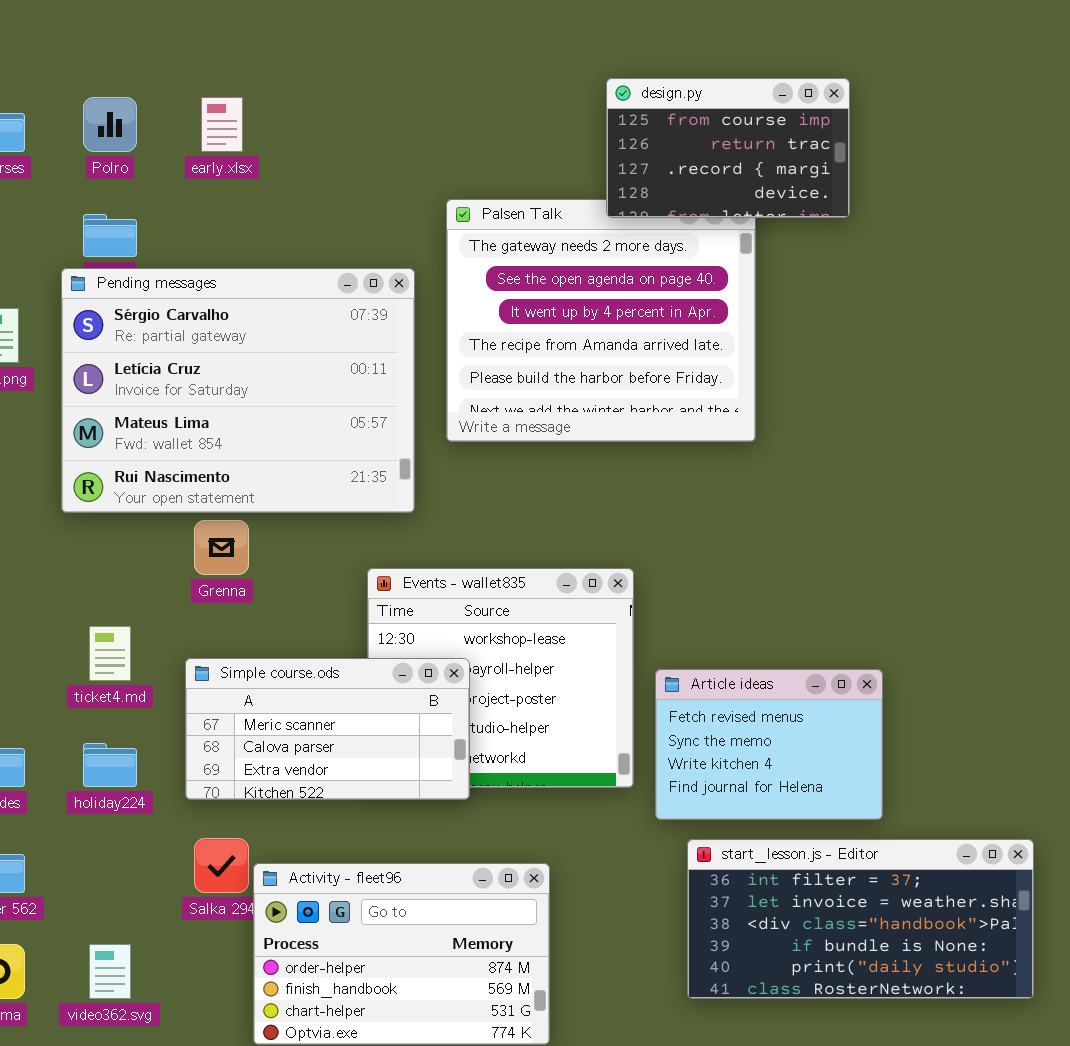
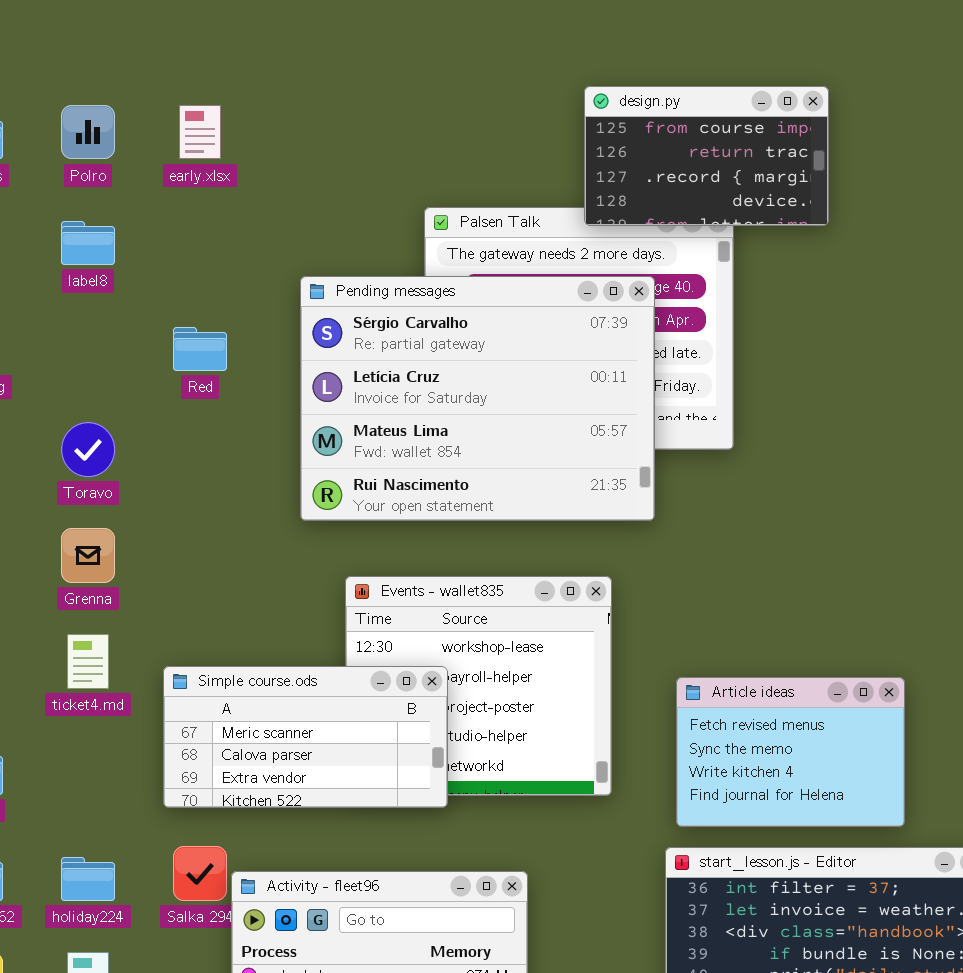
Pending messages: [61,268,415,513] -> [300,276,655,521], moved
Grenna: [194,520,249,575] -> [61,528,115,583], moved
Article ideas: [655,669,883,820] -> [676,677,905,827], moved
holiday224: [83,743,137,787] -> [61,857,115,901], moved

